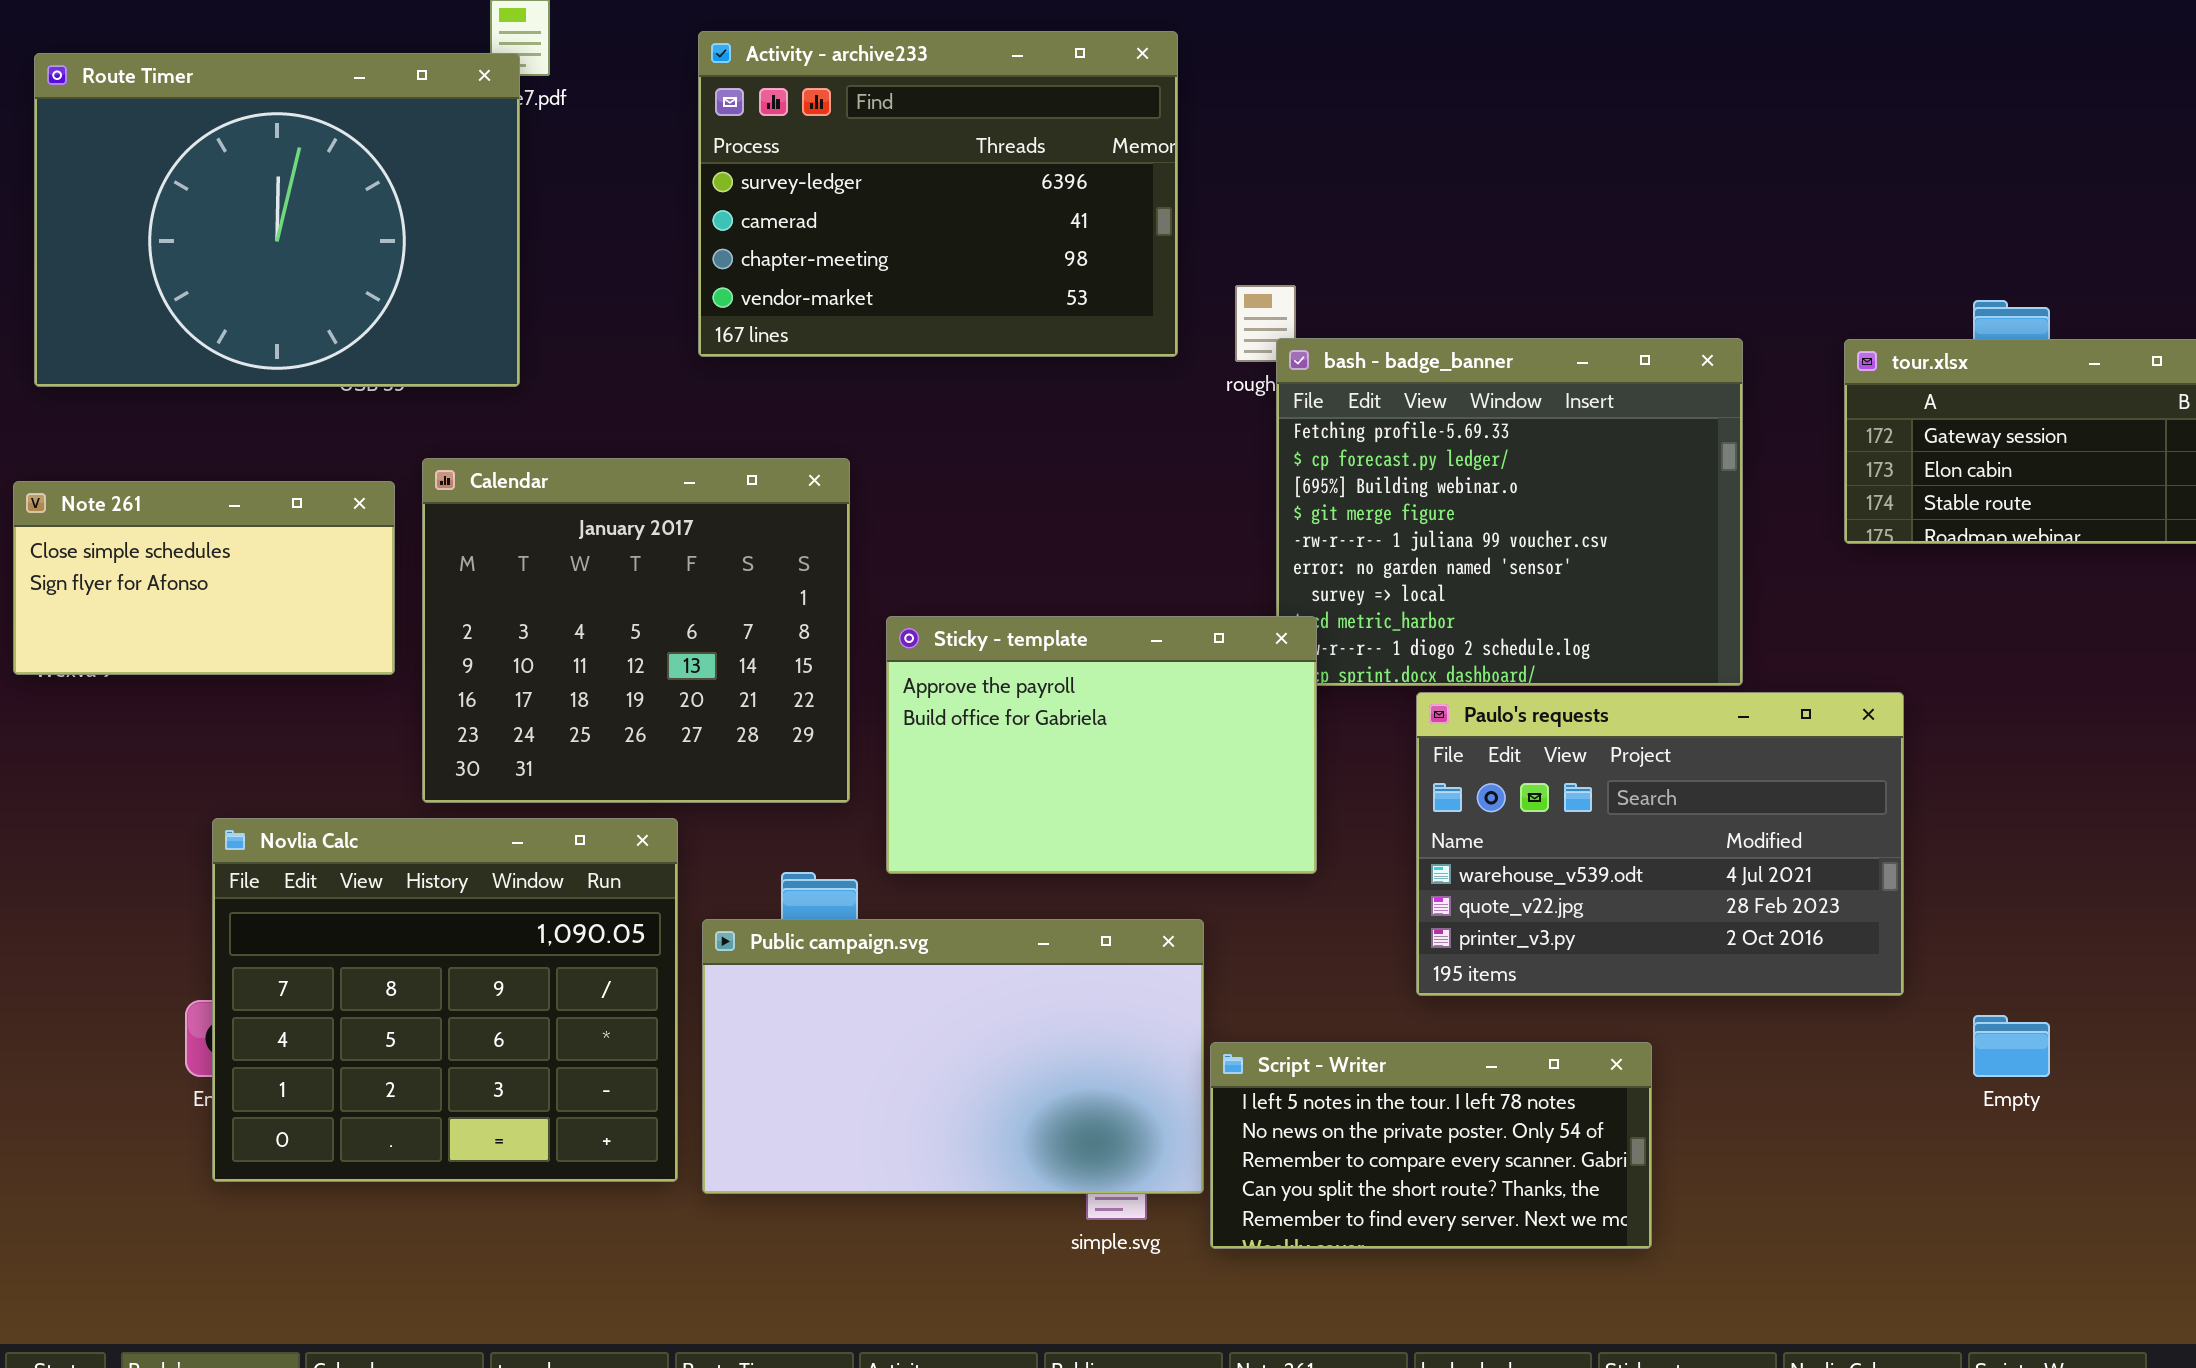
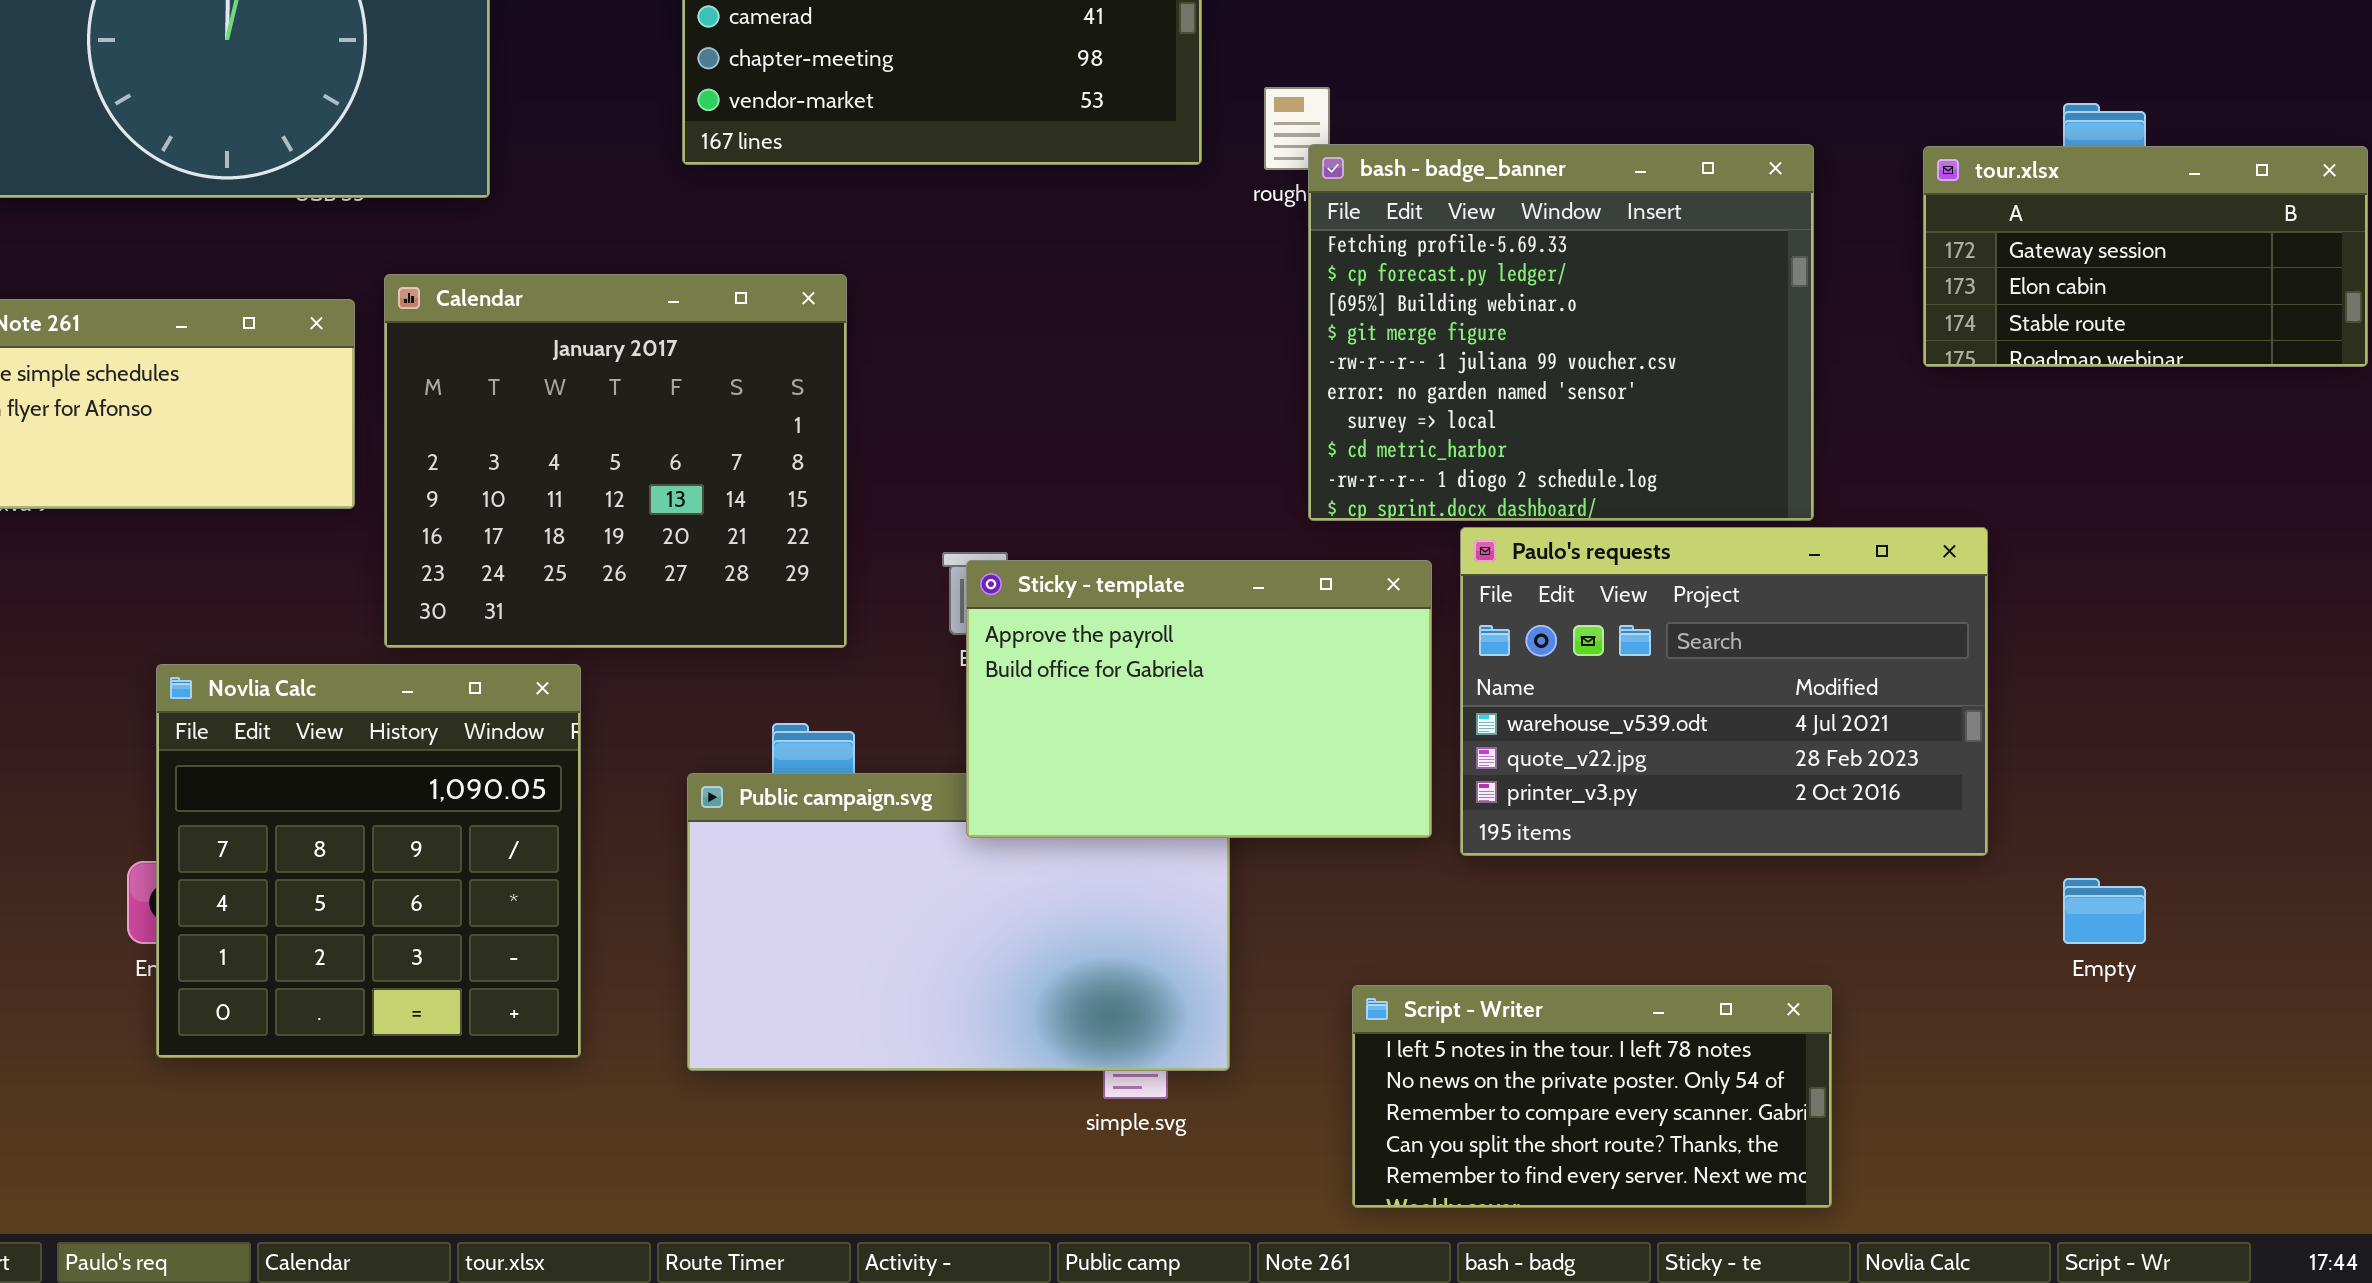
Sticky - template: [886,616,1317,874] -> [966,560,1432,838], moved
Novlia Calc: [212,818,678,1182] -> [156,664,581,1058], resized
Script - Writer: [1210,1042,1652,1249] -> [1352,985,1832,1208], moved

